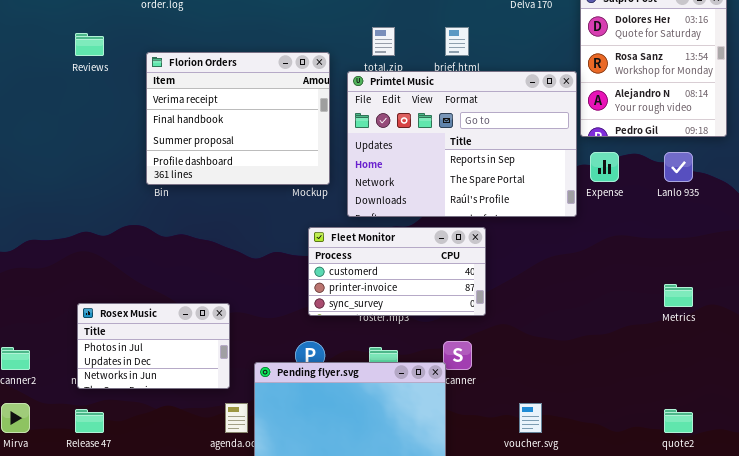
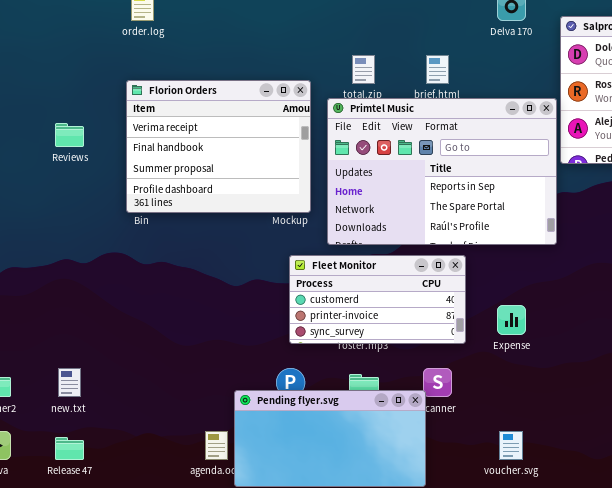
Reviews: [75,33,104,56] -> [55,123,84,147], moved
Expense: [590,152,619,182] -> [497,305,526,335], moved
Rosex Music: [77,303,230,389] -> none, closed

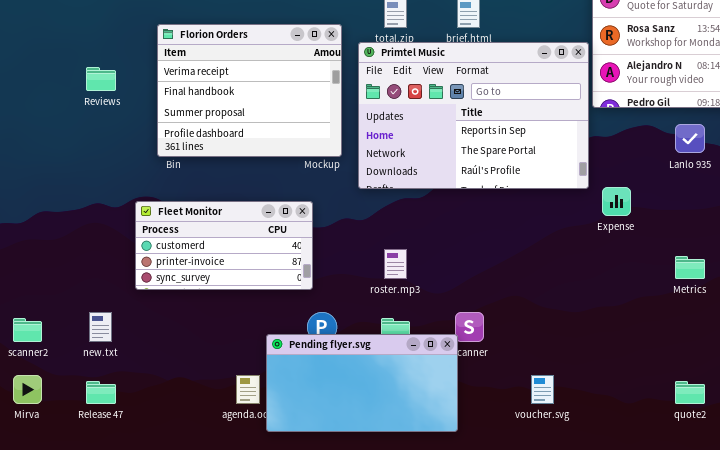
Fleet Monitor: [289,255,466,344] -> [135,201,313,290], moved
Expense: [497,305,526,335] -> [602,187,631,216], moved

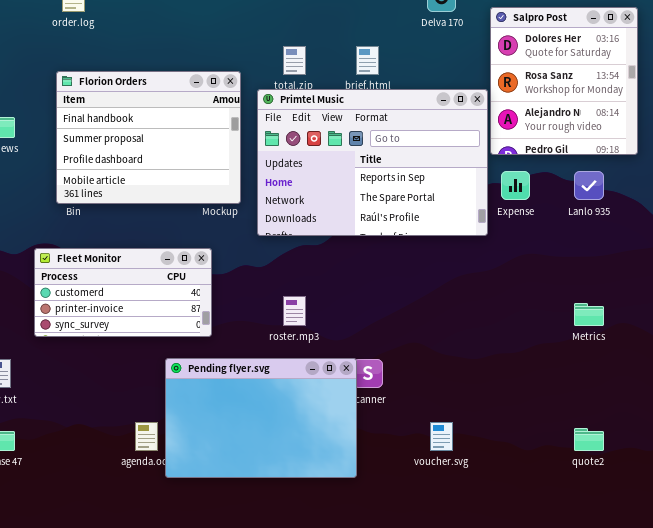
Florion Orders: [157,24,342,157] -> [56,71,241,204], scrolled down 1 row
Expense: [602,187,631,216] -> [501,171,530,200], moved
Pending flyer.svg: [266,334,458,432] -> [165,358,357,478], resized

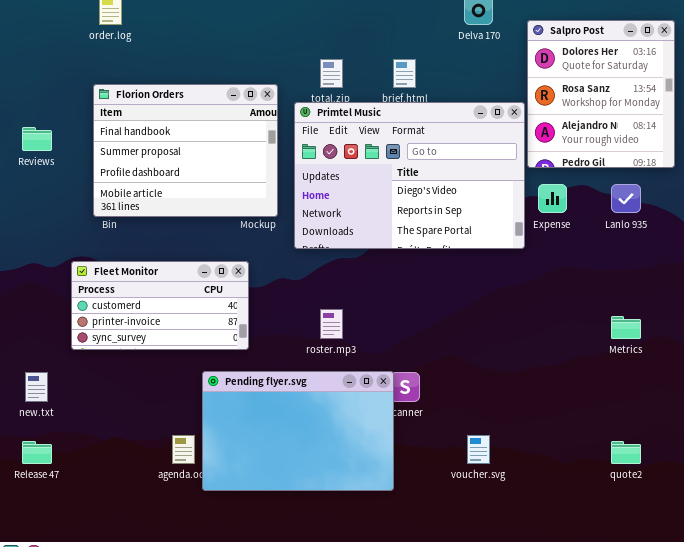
Primtel Music: [257,89,488,236] -> [294,102,525,249], scrolled up 1 row

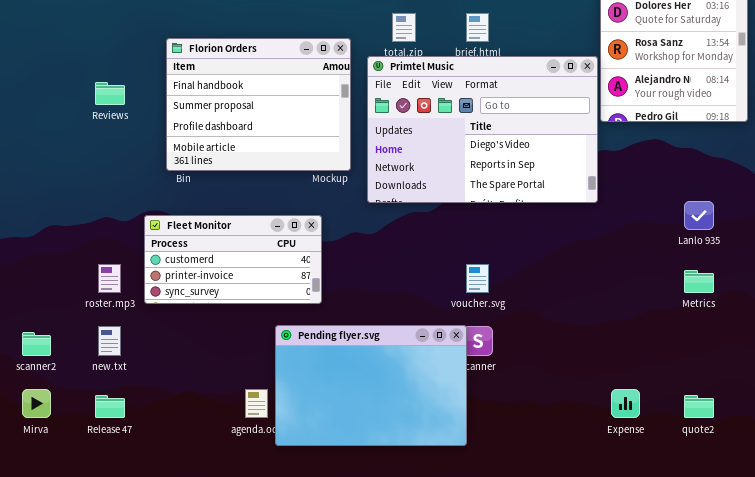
Expense: [538,184,567,213] -> [611,389,640,418], moved
Lanlo 935: [611,184,641,213] -> [684,201,714,230], moved
roster.mp3: [320,309,343,339] -> [98,264,121,293], moved
voucher.svg: [467,435,490,464] -> [466,264,489,293], moved

